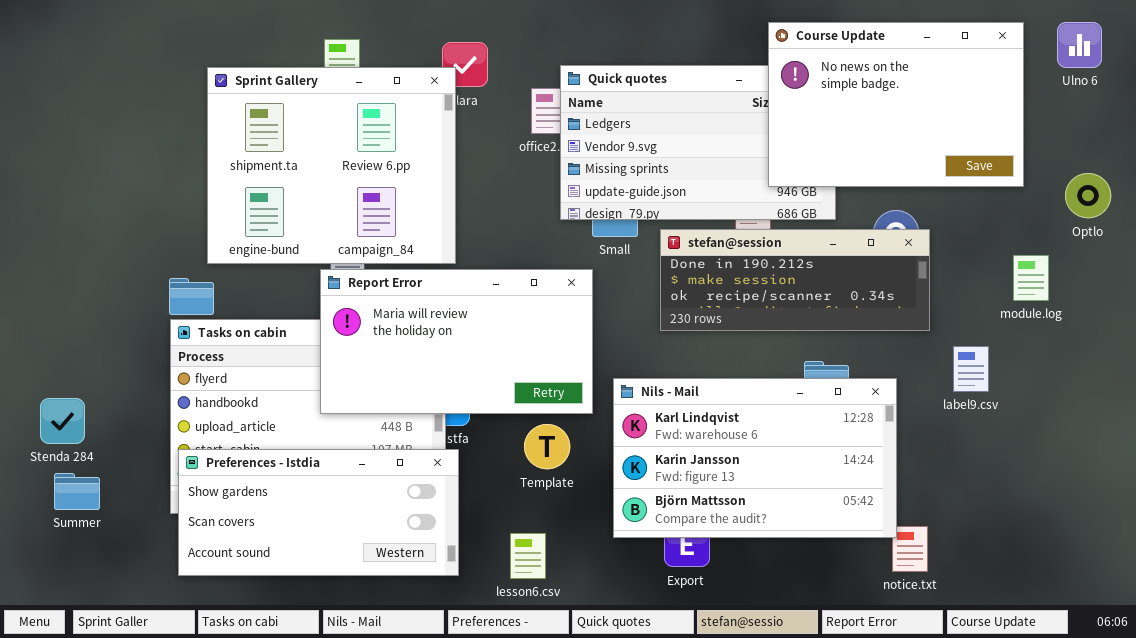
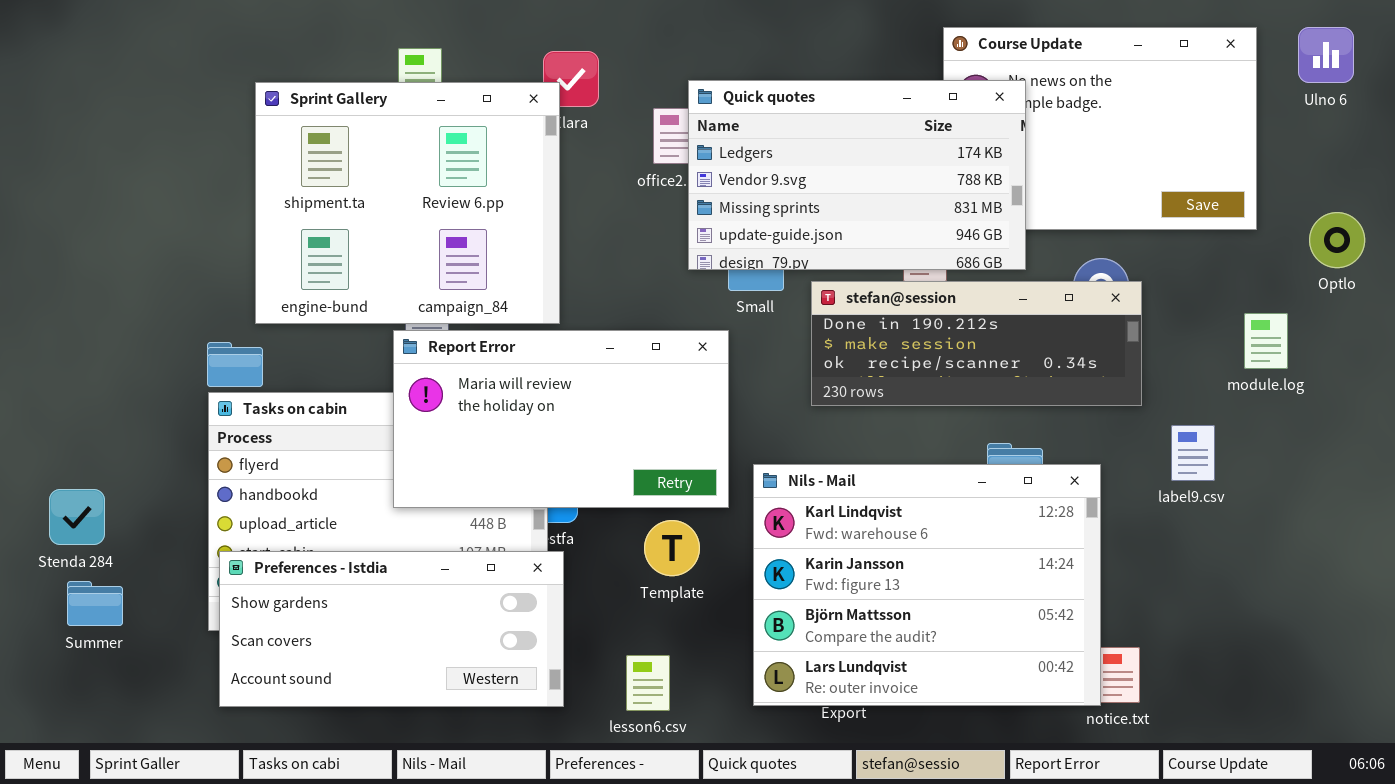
Quick quotes: [560,65,836,220] -> [688,80,1026,270], raised
Nils - Mail: [613,378,897,538] -> [753,464,1101,706], resized

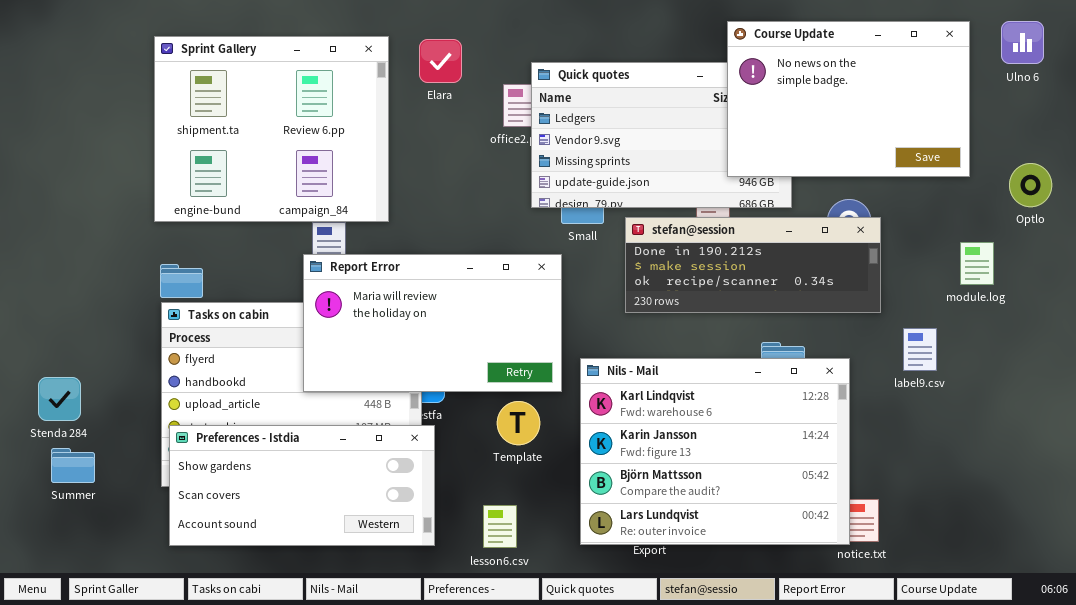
Course Update: [943,27,1257,230] -> [727,21,970,177], raised
Sprint Gallery: [255,82,560,324] -> [154,36,389,222], moved

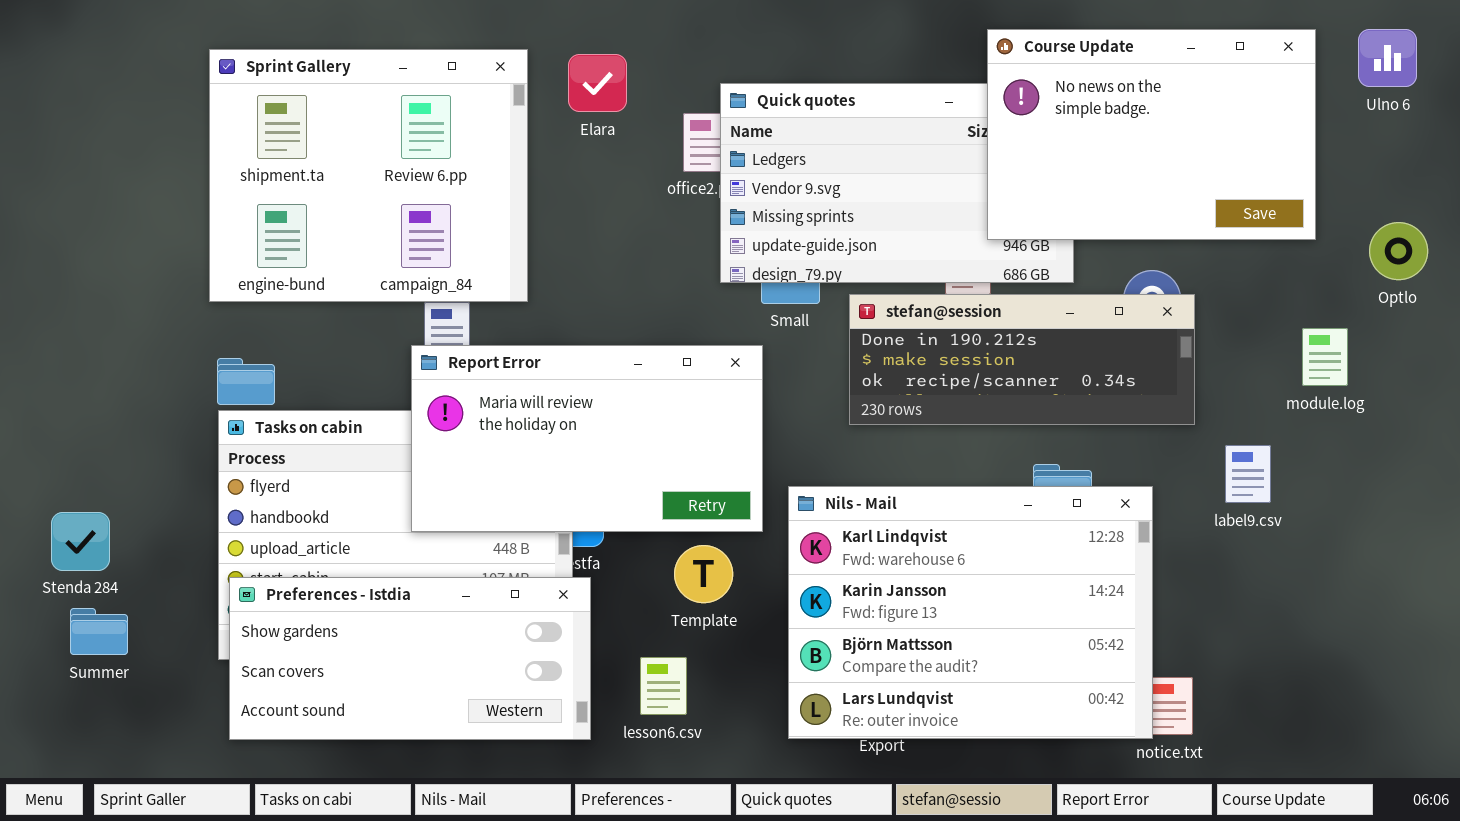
lesson6.csv: [483,505,517,548] -> [640,657,687,715], moved

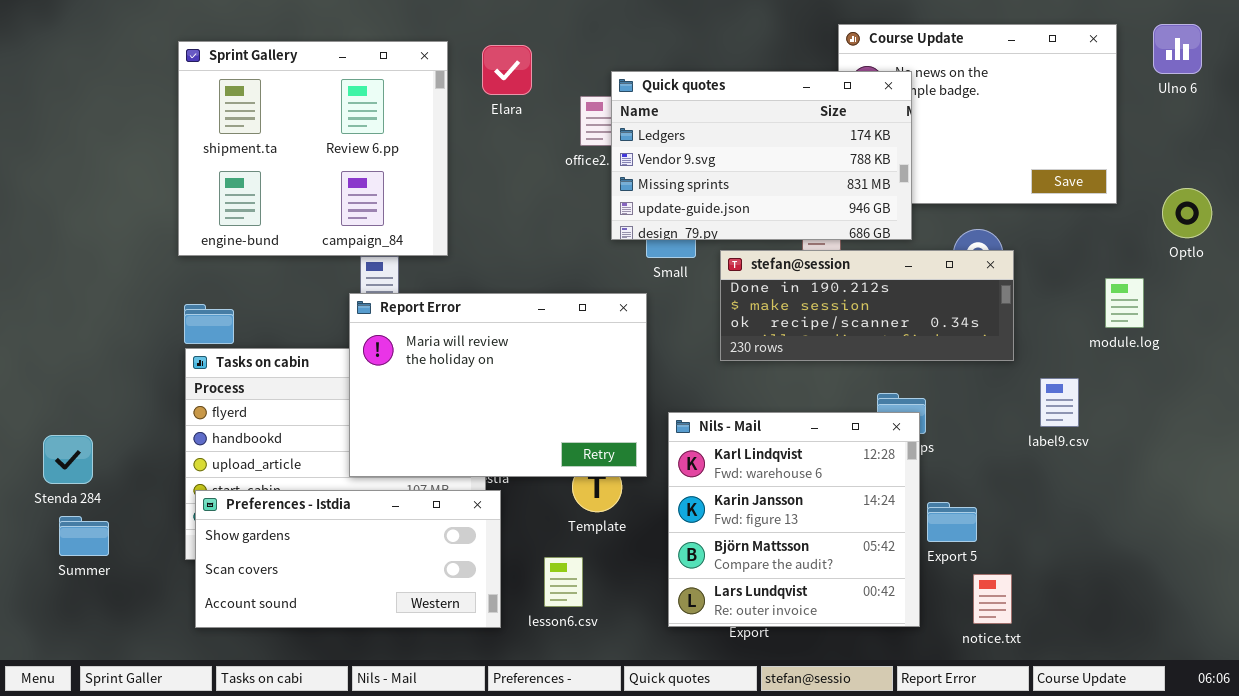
Quick quotes: [720,83,1074,283] -> [611,71,912,240], raised
Report Error: [411,345,763,532] -> [349,293,647,477], resized
Nils - Mail: [788,486,1153,739] -> [668,412,920,627], resized

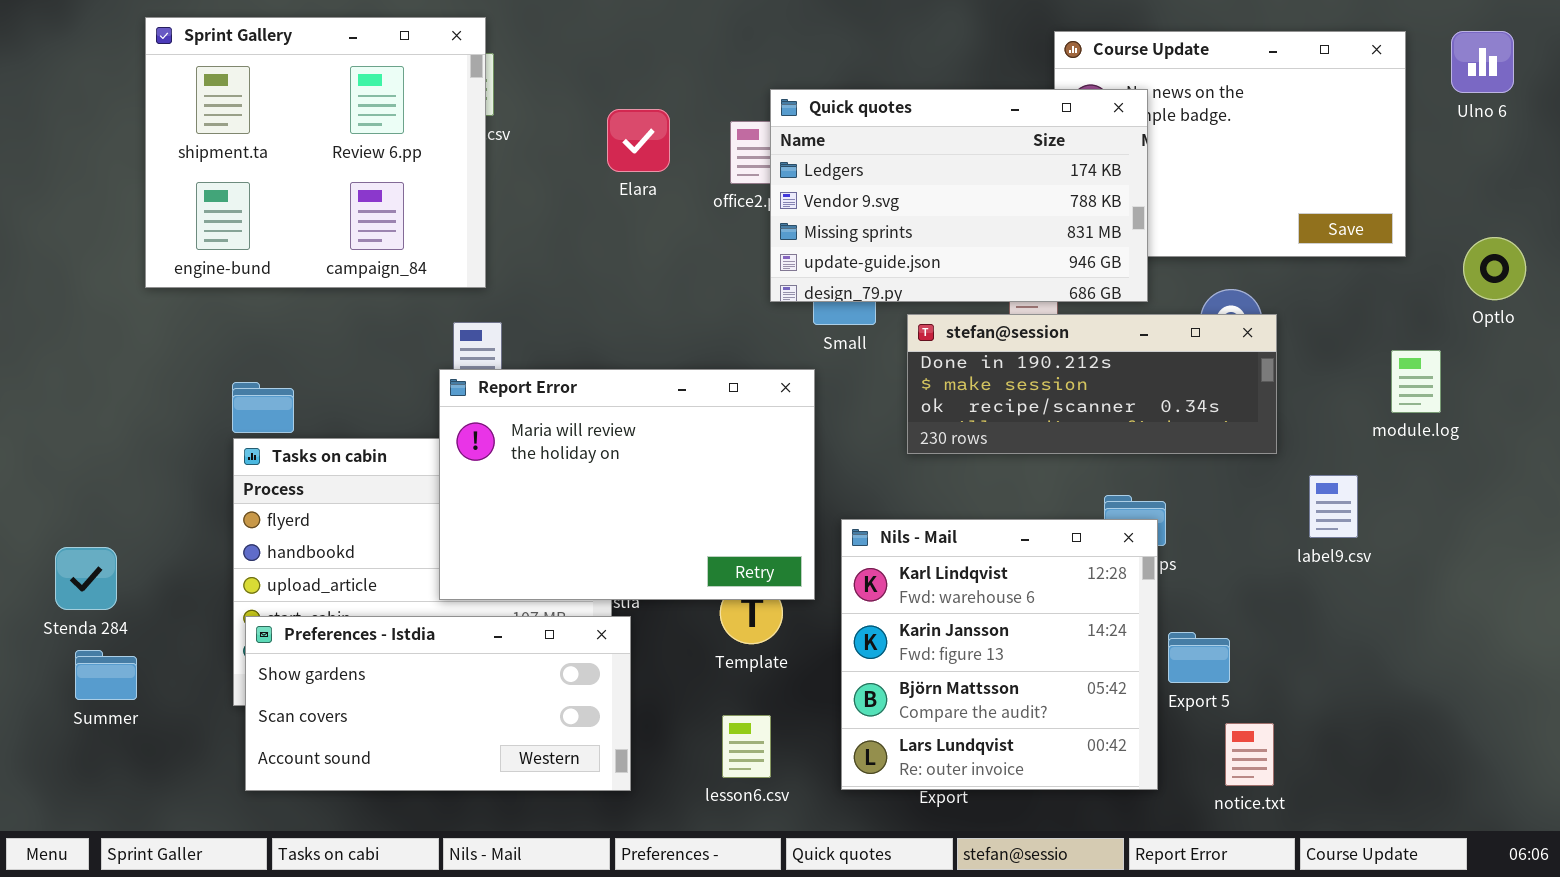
Sprint Gallery: [178,41,448,256] -> [145,17,486,288], moved
Elara: [482,45,532,95] -> [607,109,670,172], moved
lesson6.csv: [544,557,583,607] -> [722,715,771,778], moved

